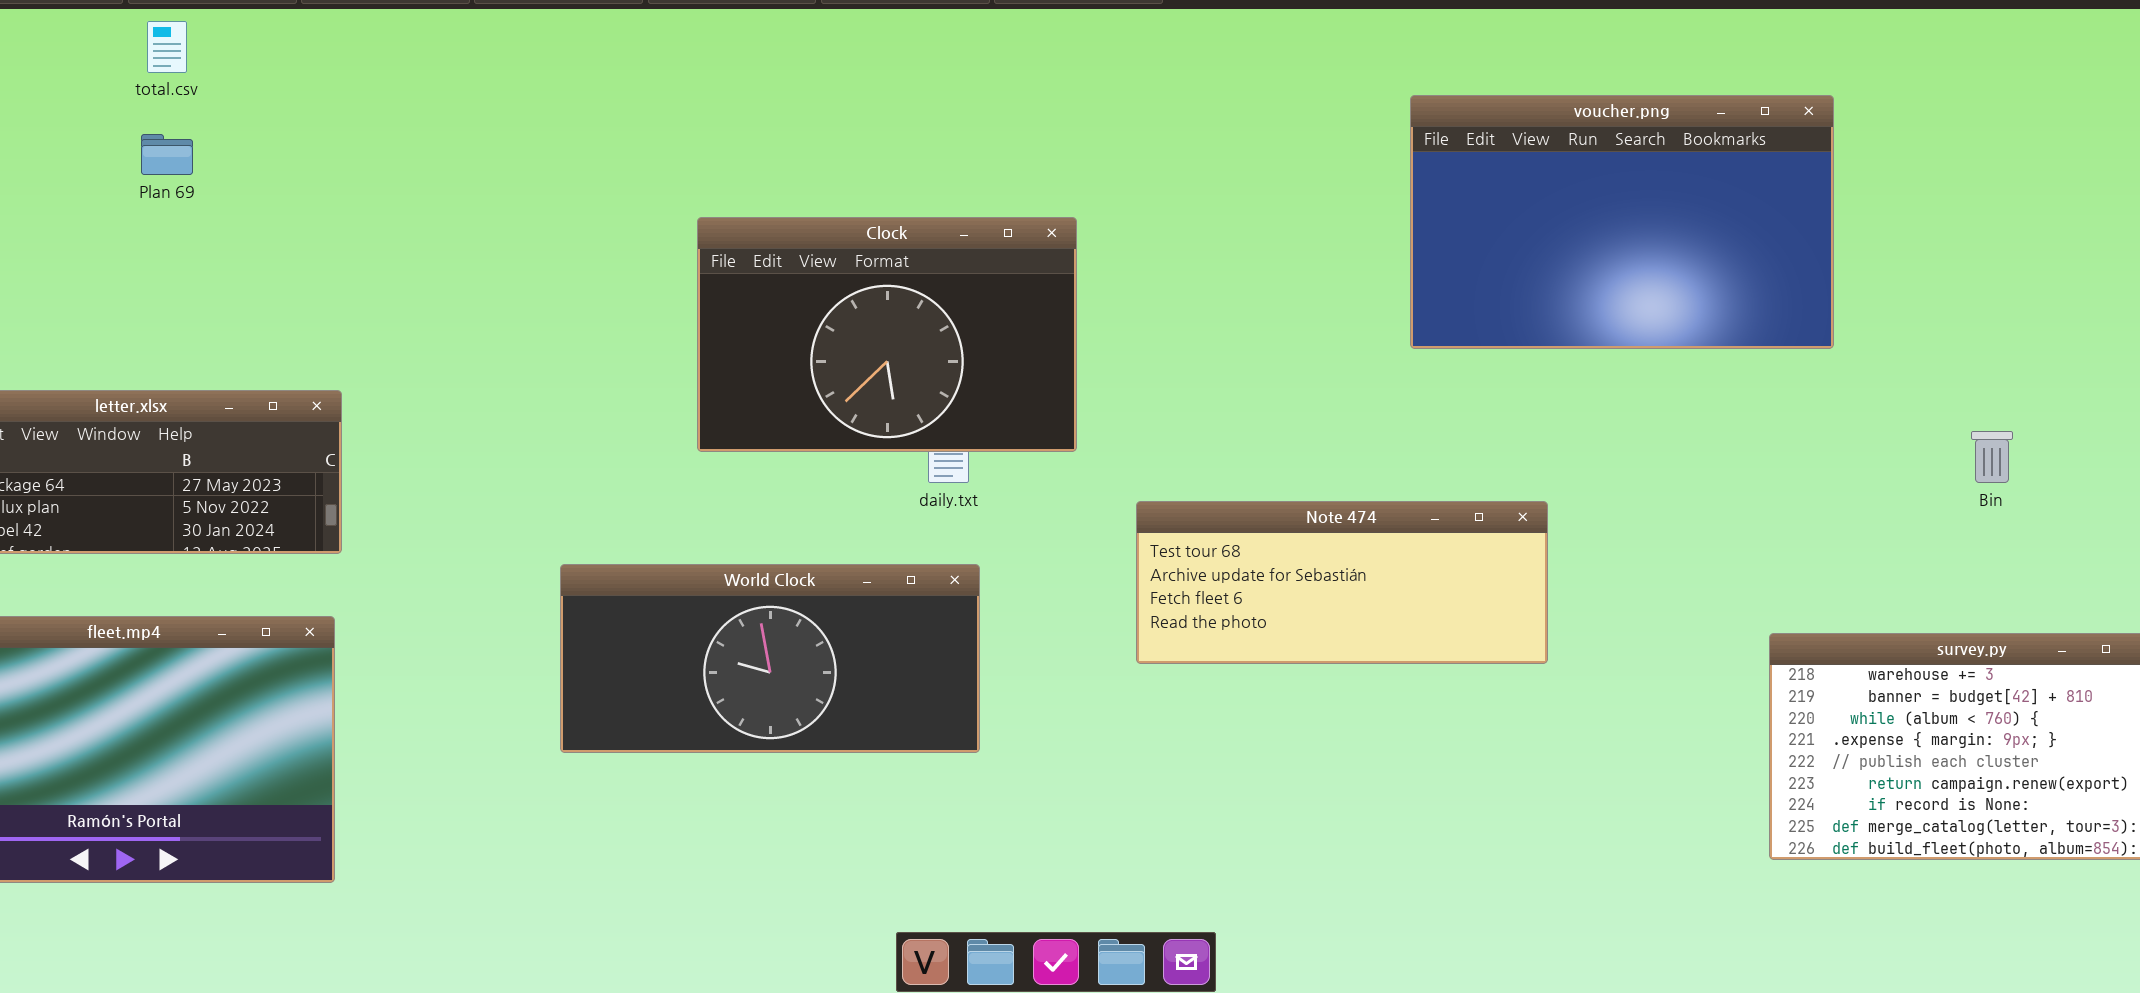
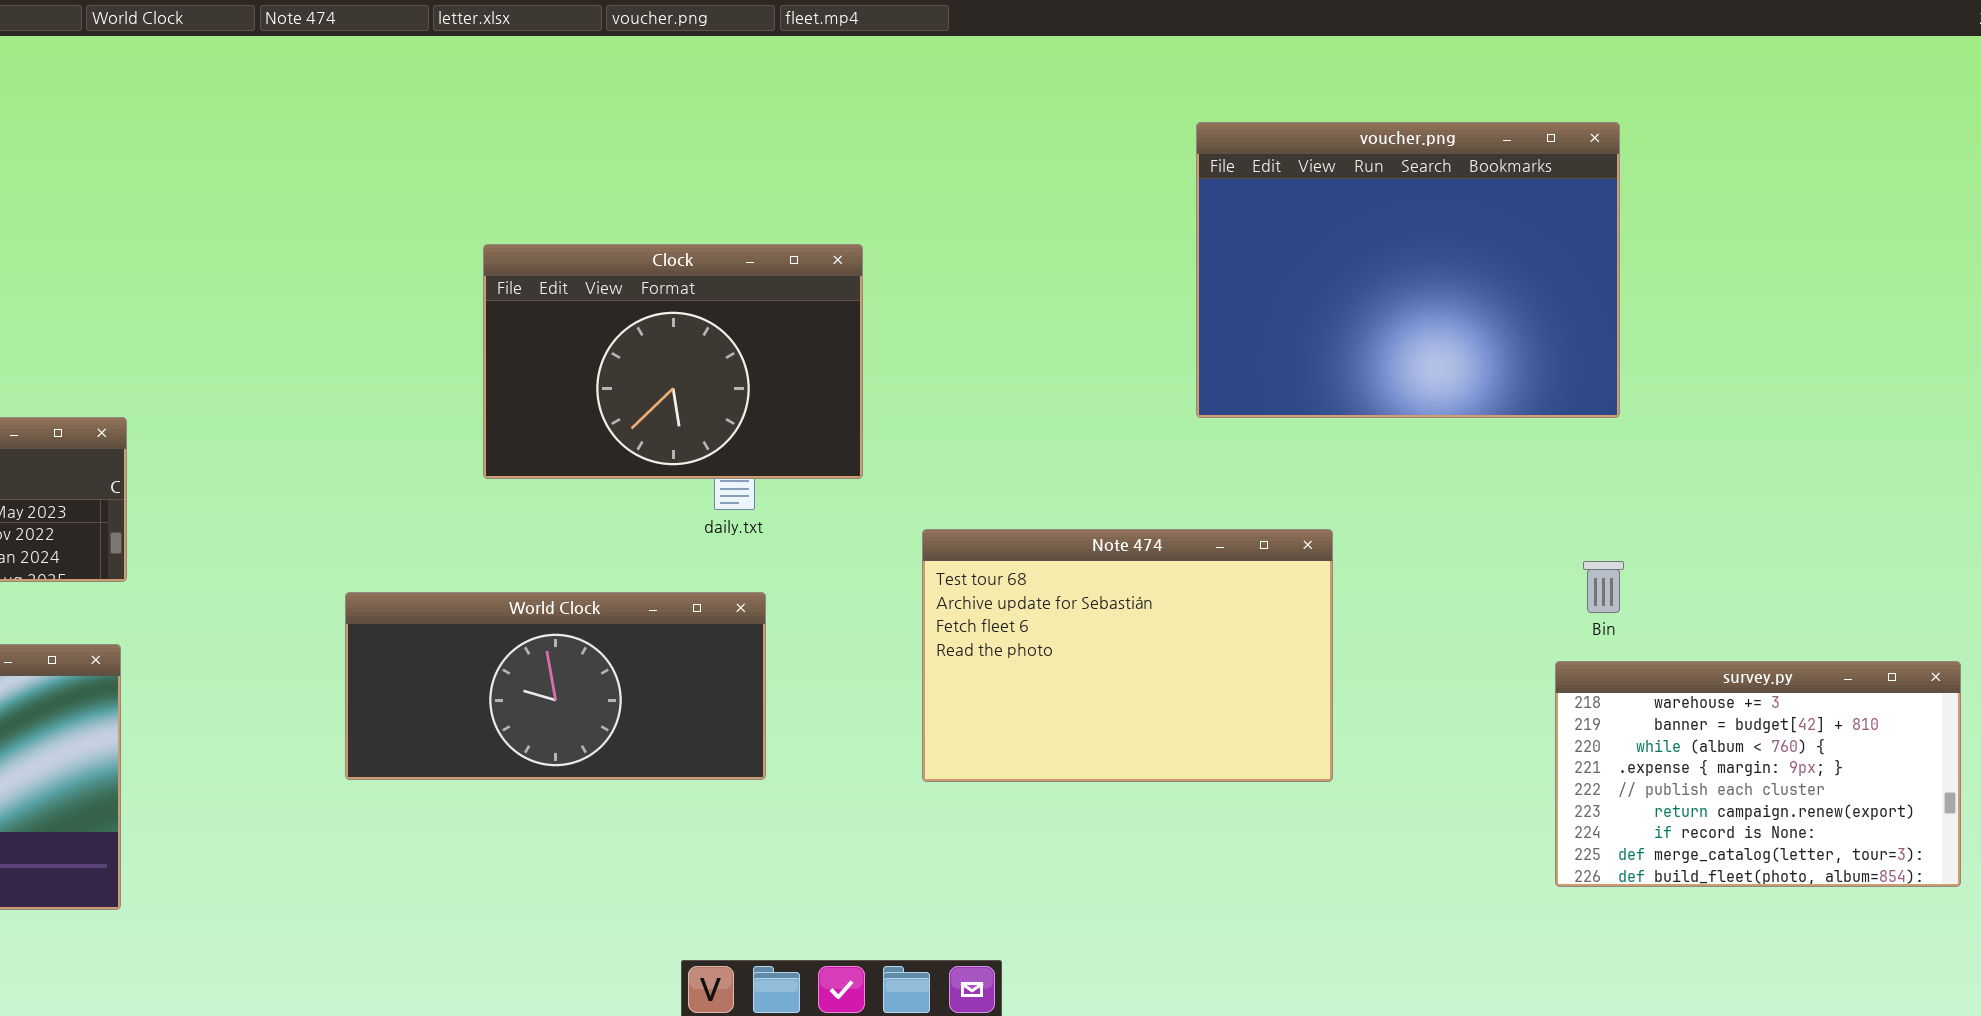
voucher.png: [1410,95,1834,349] -> [1196,122,1620,418], resized
Bin: [1971,431,2013,483] -> [1583,561,1624,613], moved
Note 474: [1136,501,1548,664] -> [922,529,1333,782], resized

